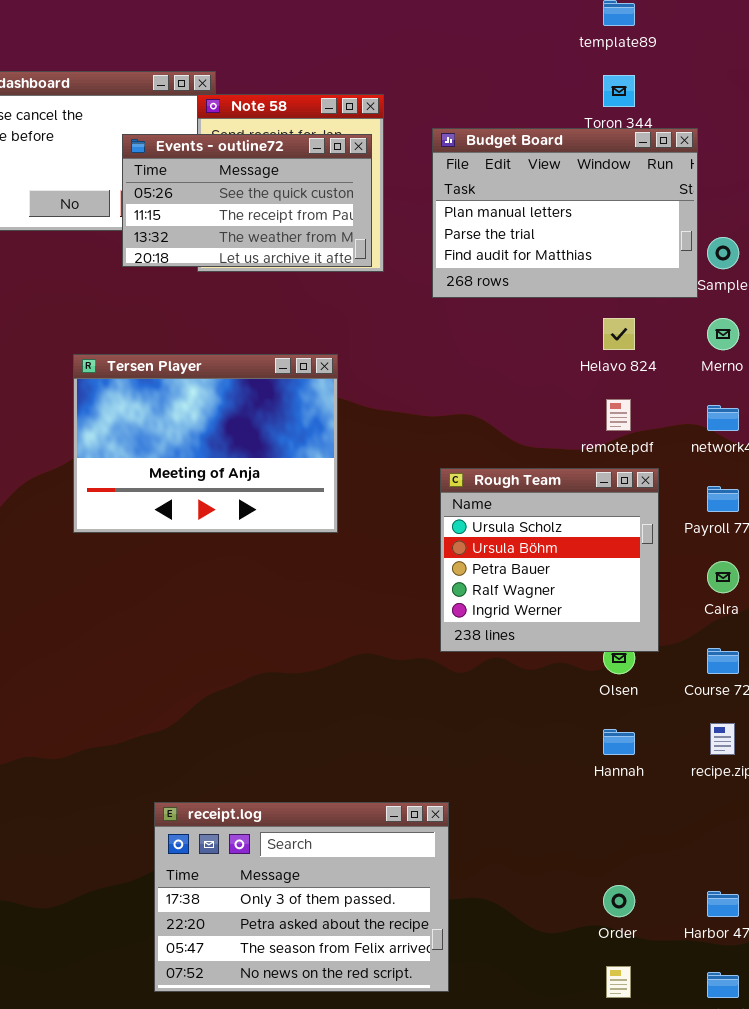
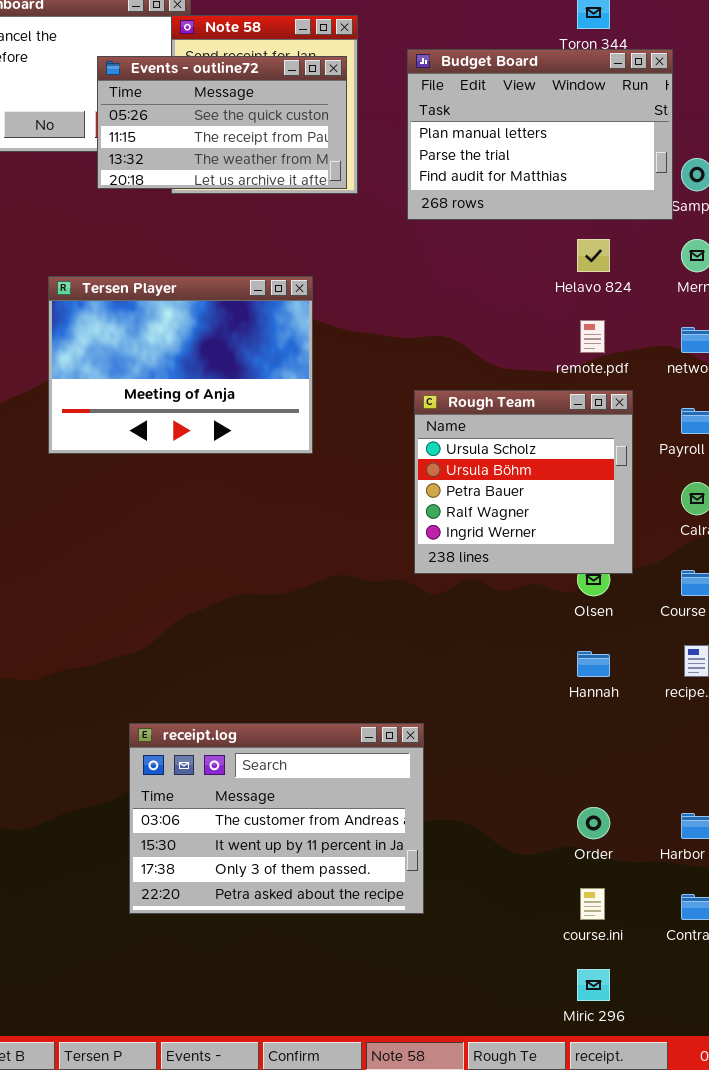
receipt.log: [154,802,449,992] -> [129,723,424,914], scrolled up 2 rows

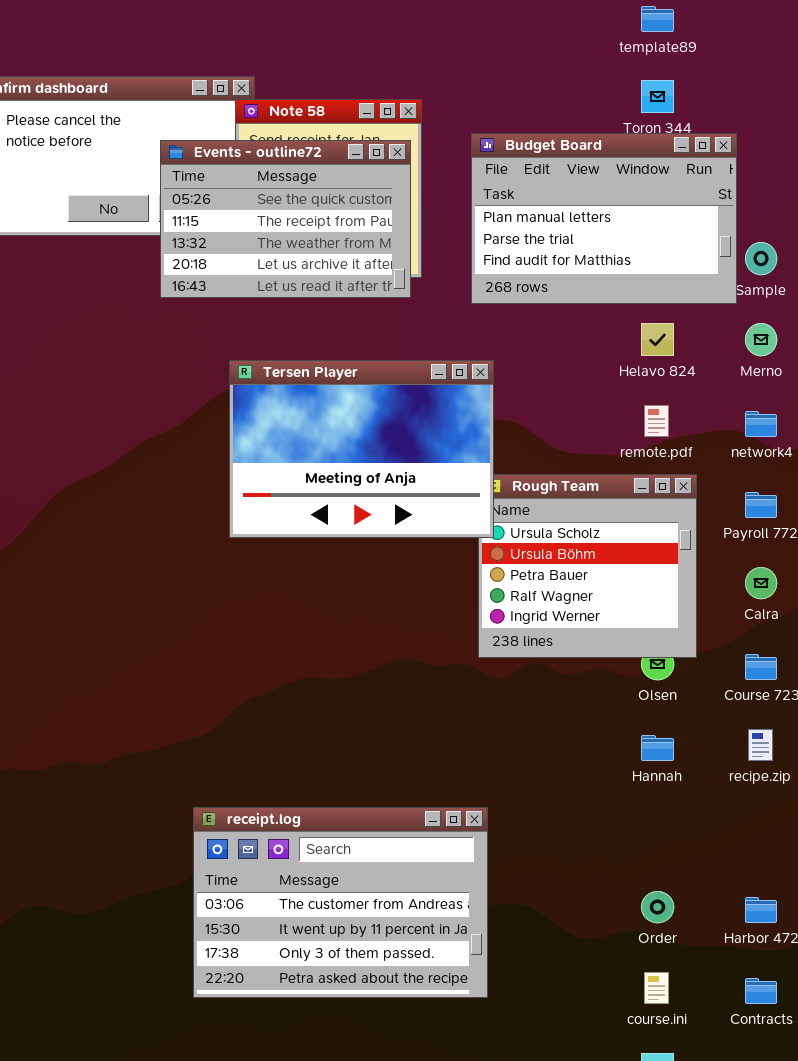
Events - outline72: [97,56,347,189] -> [160,140,411,298], resized
Tersen Player: [48,276,313,454] -> [229,360,494,538], moved

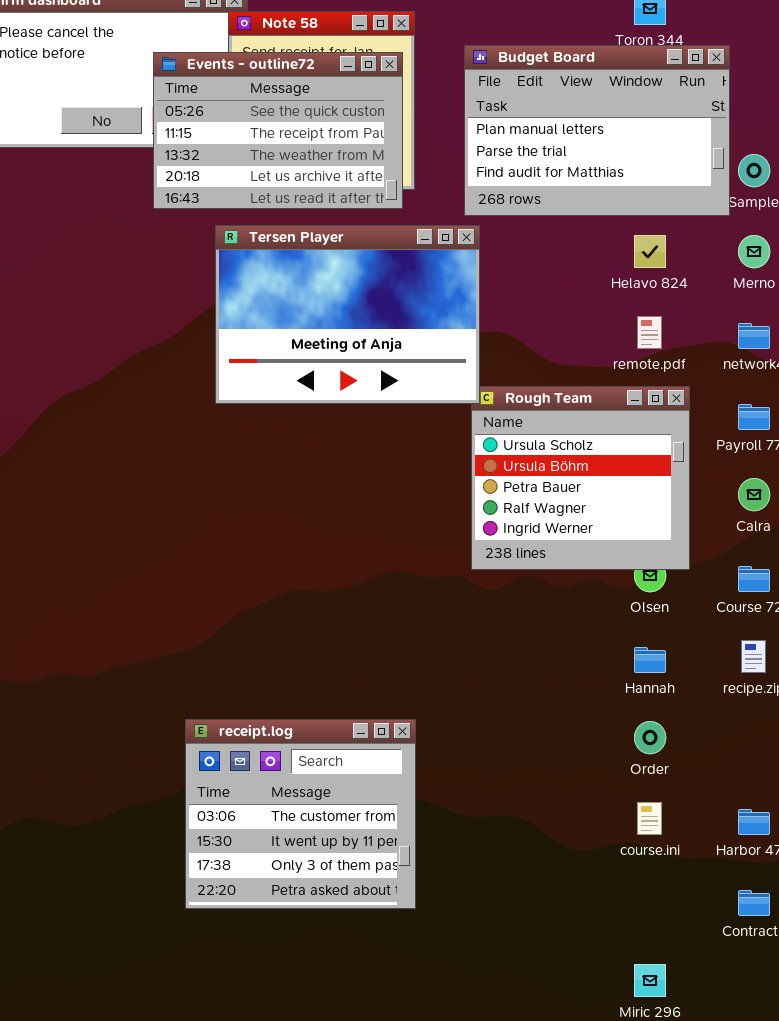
Tersen Player: [229,360,494,538] -> [215,225,480,404], moved
receipt.log: [193,807,488,998] -> [185,719,416,909], resized
Order: [641,891,674,923] -> [634,721,666,754], moved
course.ini: [644,972,669,1004] -> [637,802,662,835], moved

